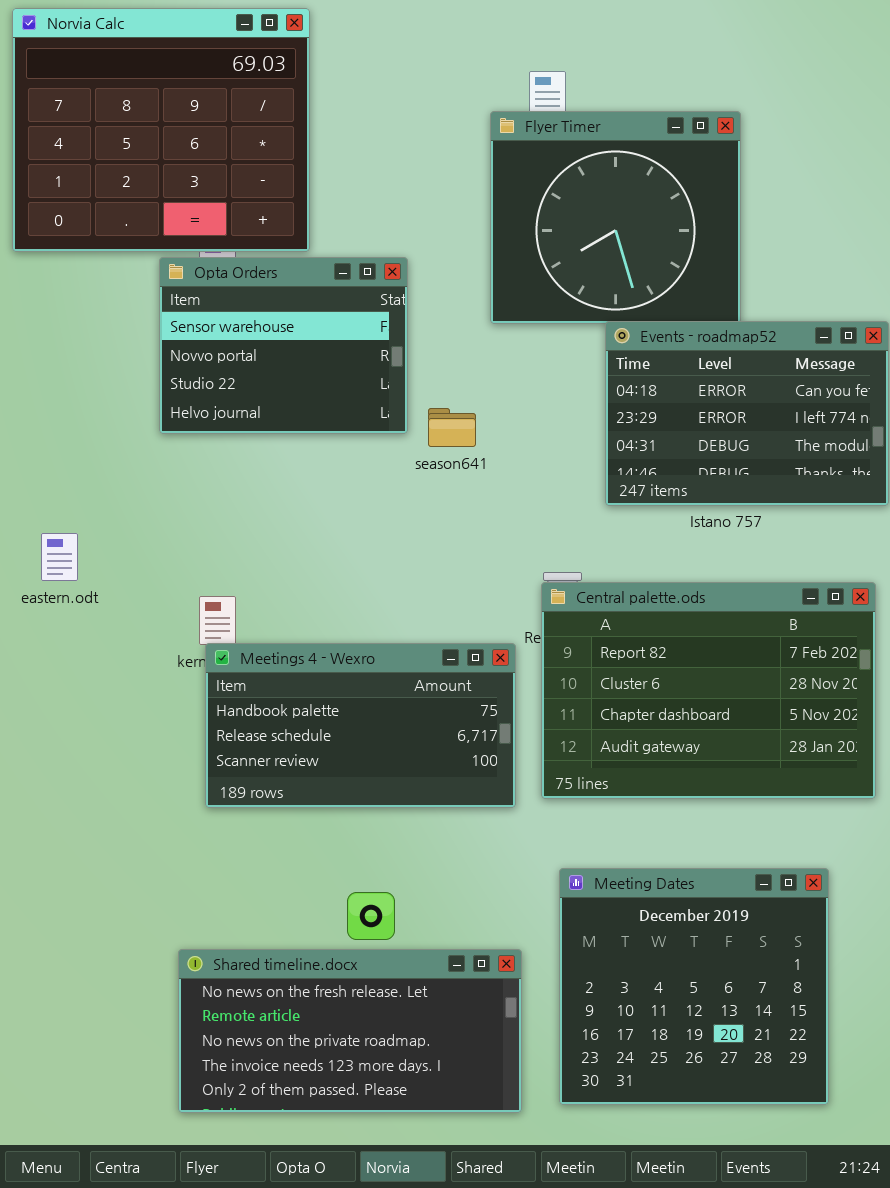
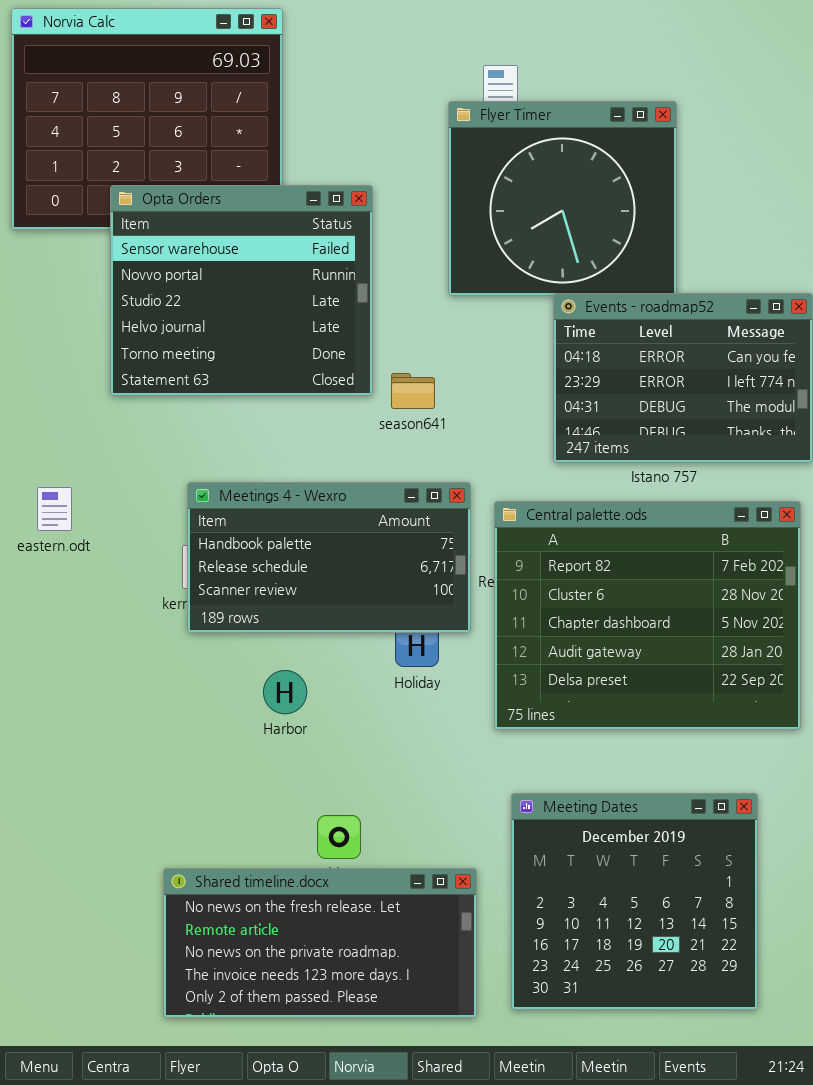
Opta Orders: [159,257,408,434] -> [110,185,373,396], resized
Central palette.ods: [541,582,876,799] -> [494,501,801,730], resized
Meetings 4 - Wexro: [205,643,516,808] -> [187,482,471,633], moved

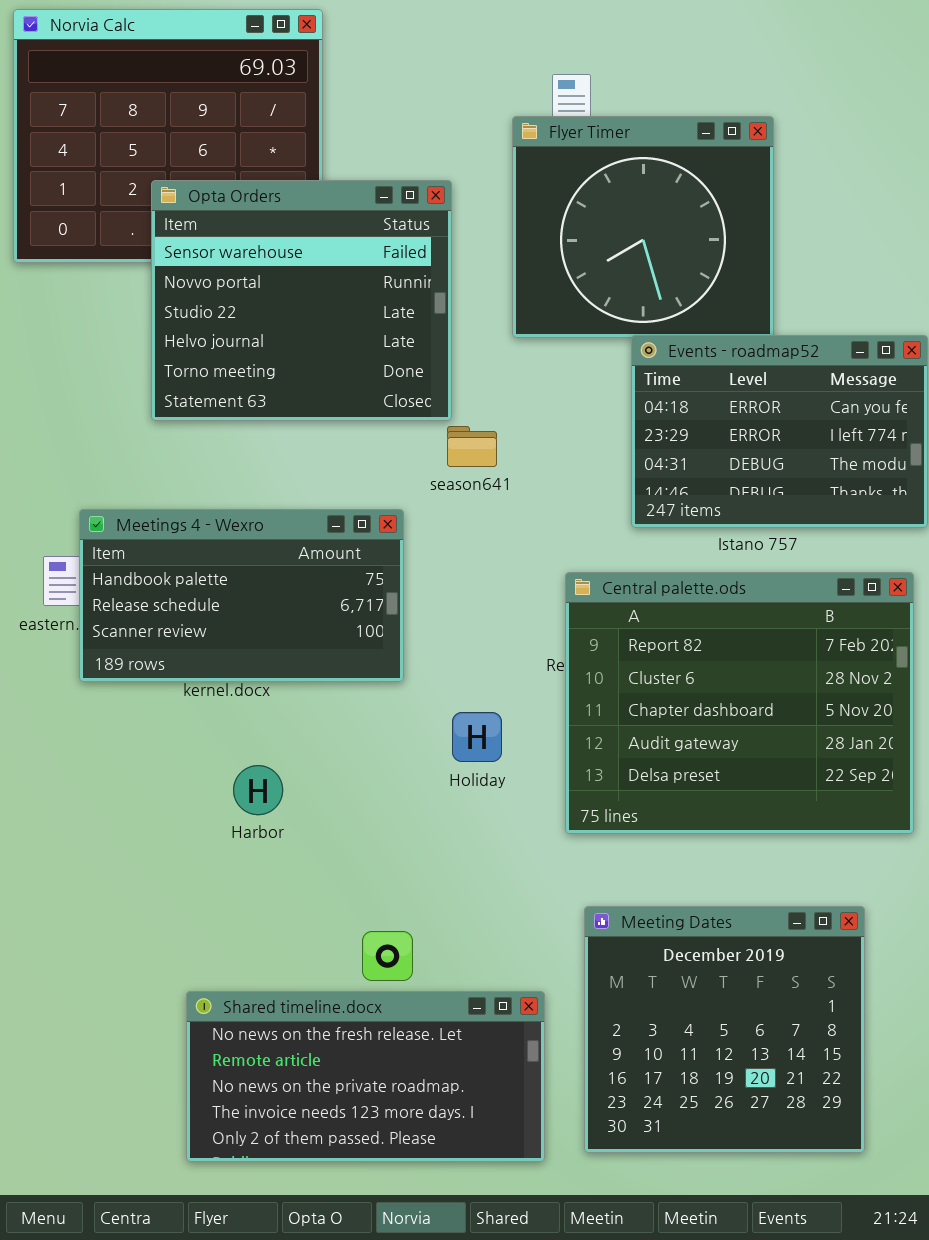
Opta Orders: [110,185,373,396] -> [151,180,452,421], moved
Meetings 4 - Wexro: [187,482,471,633] -> [79,509,404,682], moved
Harbor: [263,670,307,714] -> [233,765,283,815], moved

